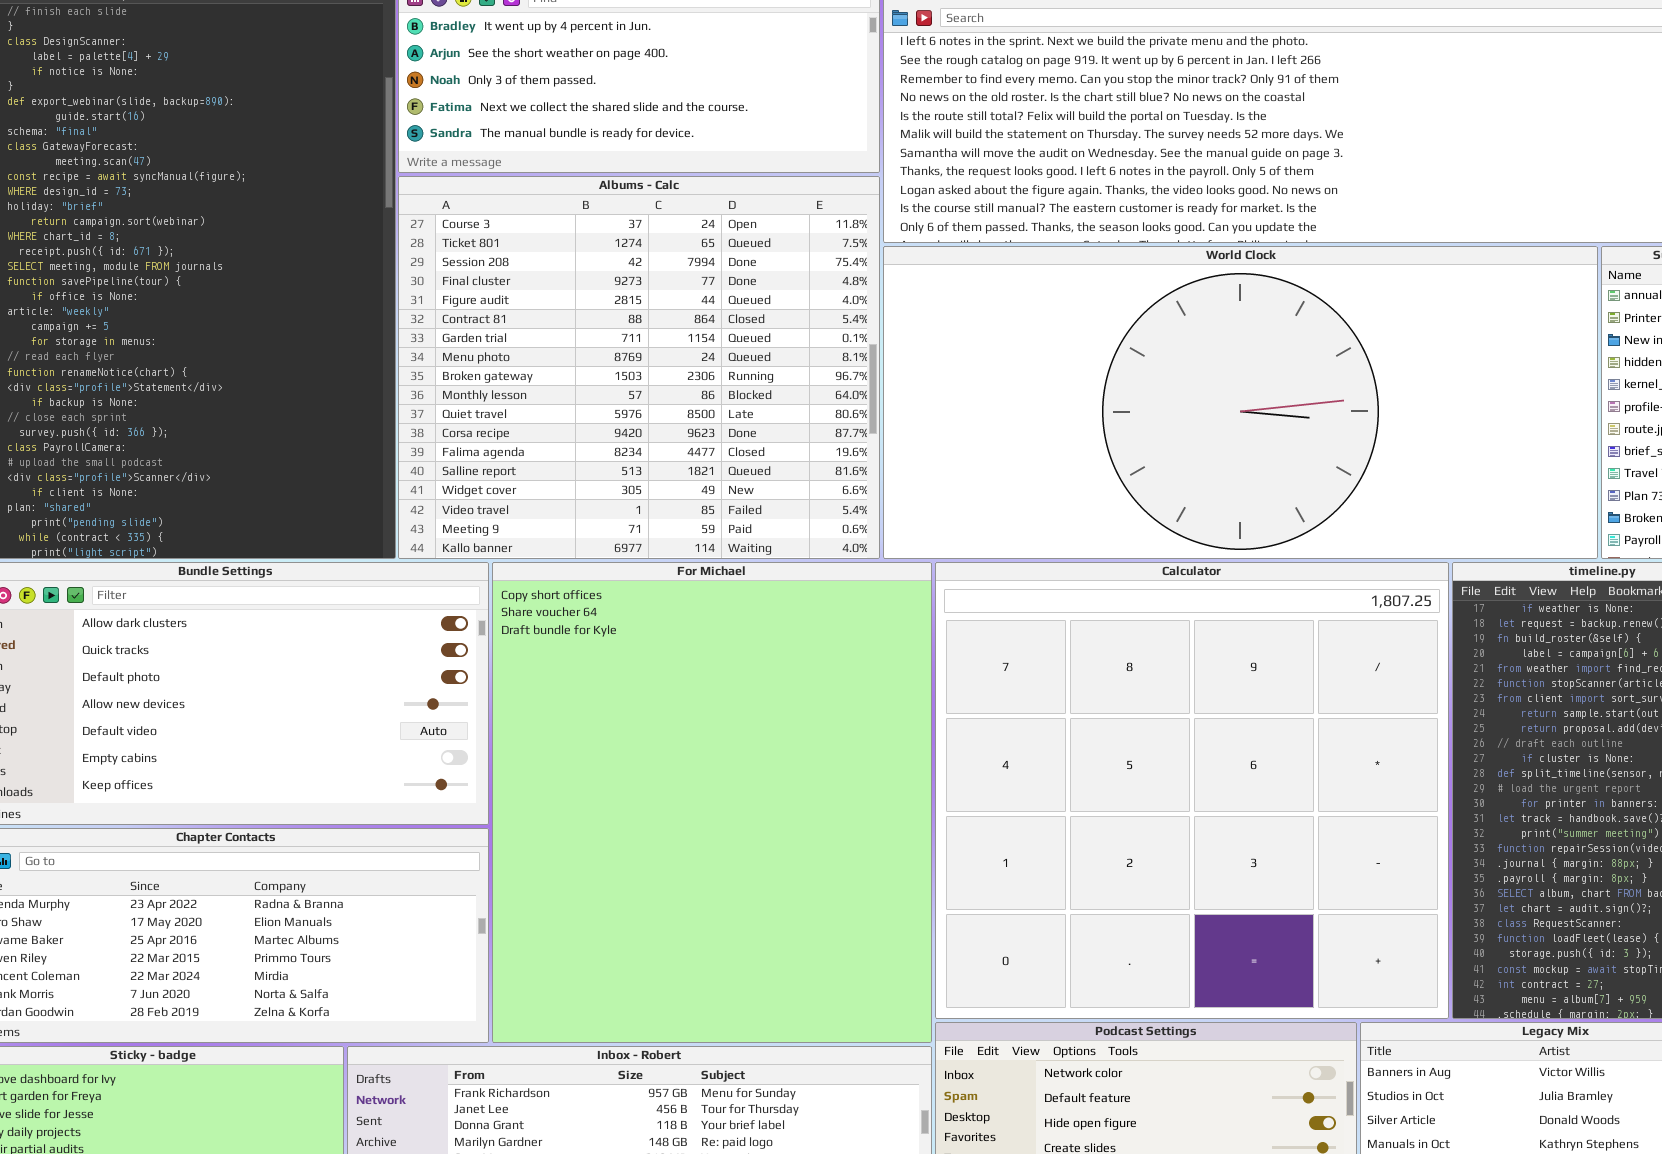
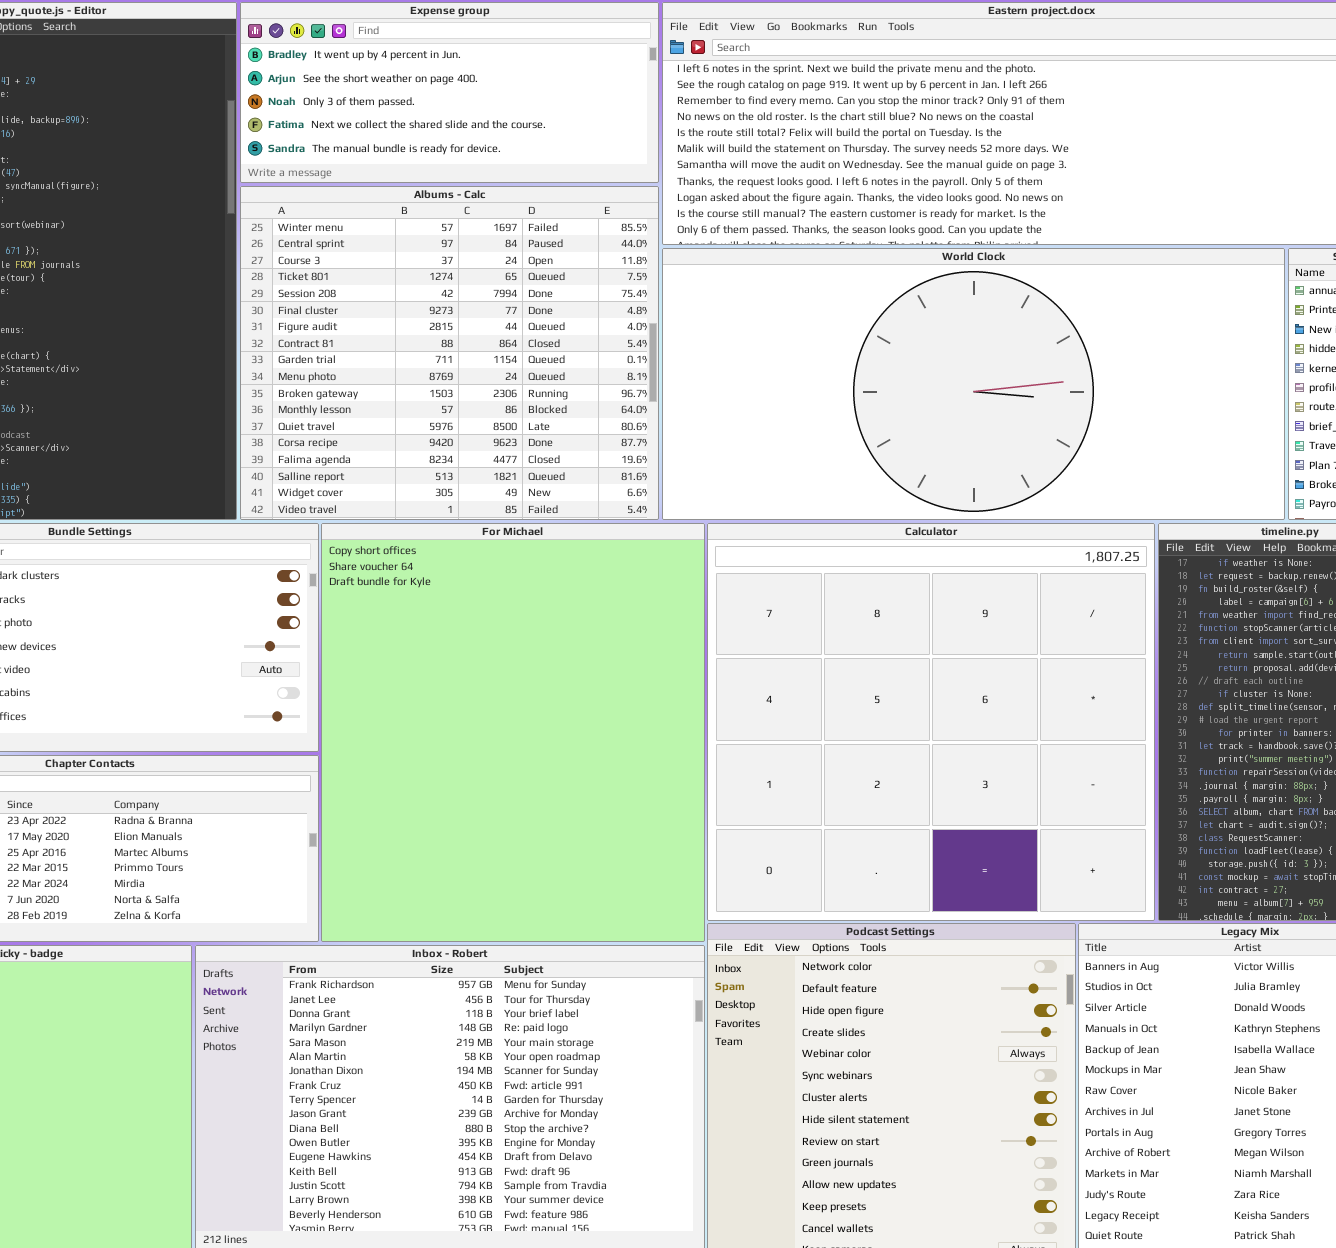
Albums - Calc: [398,176,880,559] -> [240,186,659,520], scrolled up 2 rows

